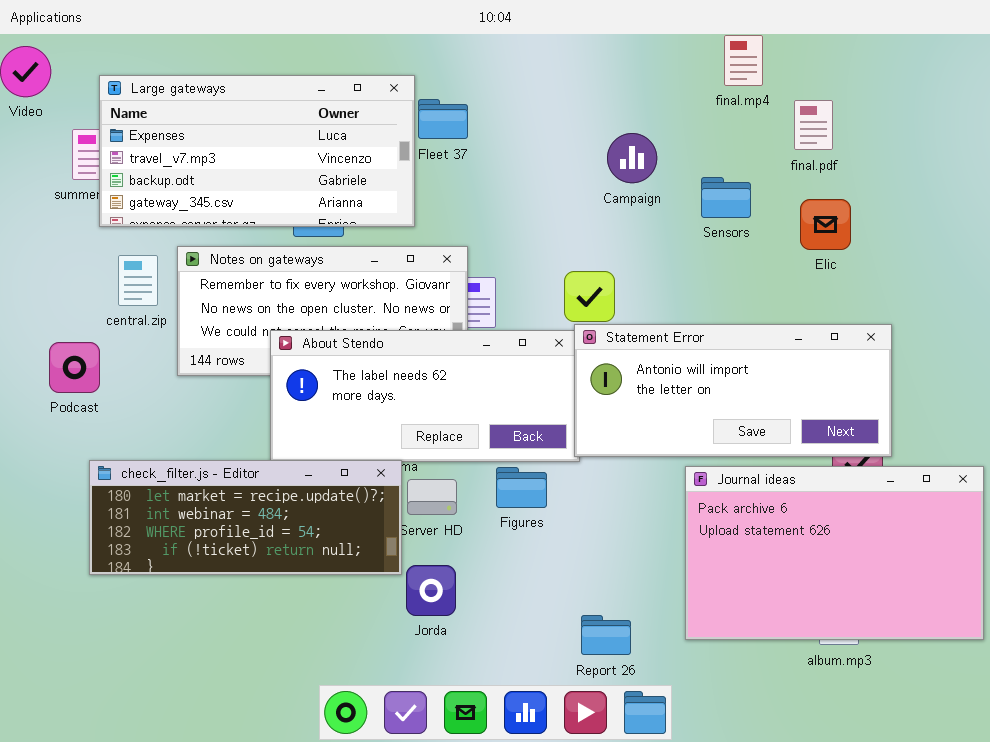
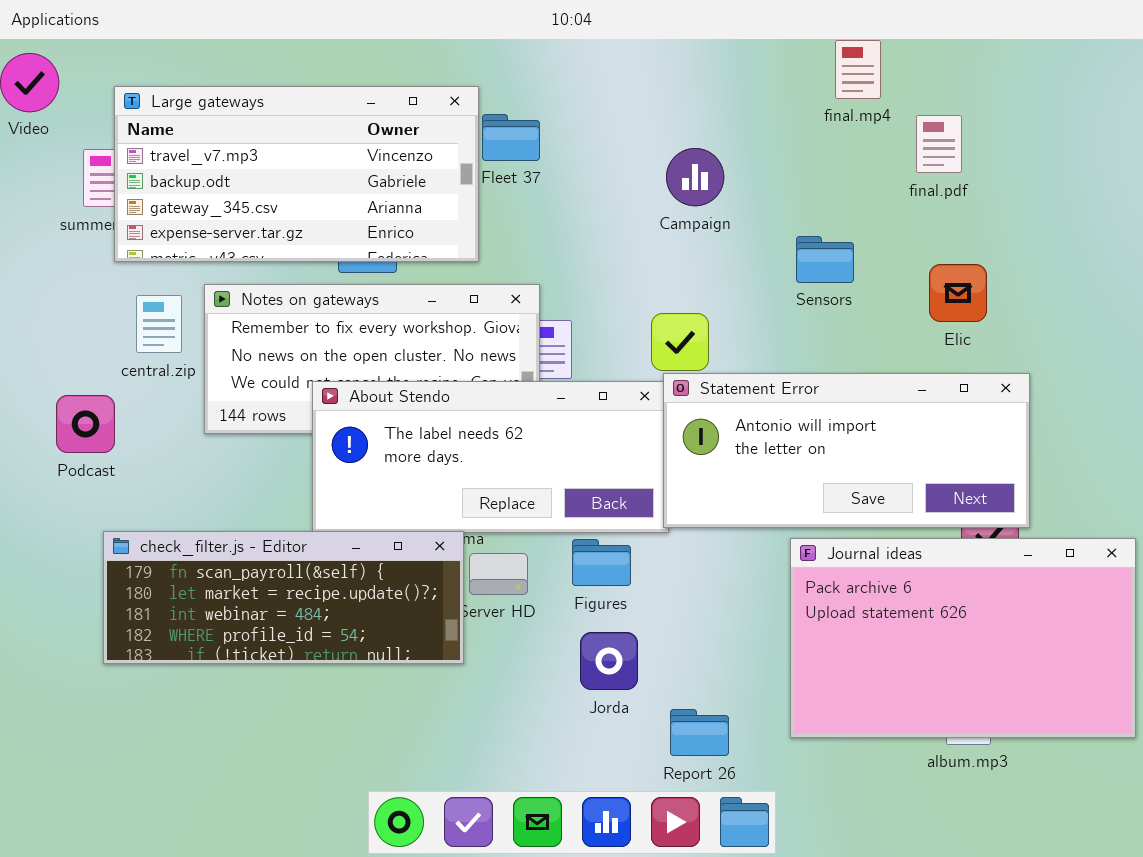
Large gateways: [99,75,415,227] -> [114,86,479,262], scrolled down 1 row
Campaign: [607,133,657,183] -> [666,148,724,206], moved
Sensors: [701,177,751,218] -> [796,236,854,283], moved
Elic: [800,199,851,250] -> [929,264,987,322], moved
check_filter.js - Editor: [89,460,402,575] -> [103,531,464,664], scrolled up 1 row
Jorda: [406,565,456,616] -> [580,632,638,690], moved

